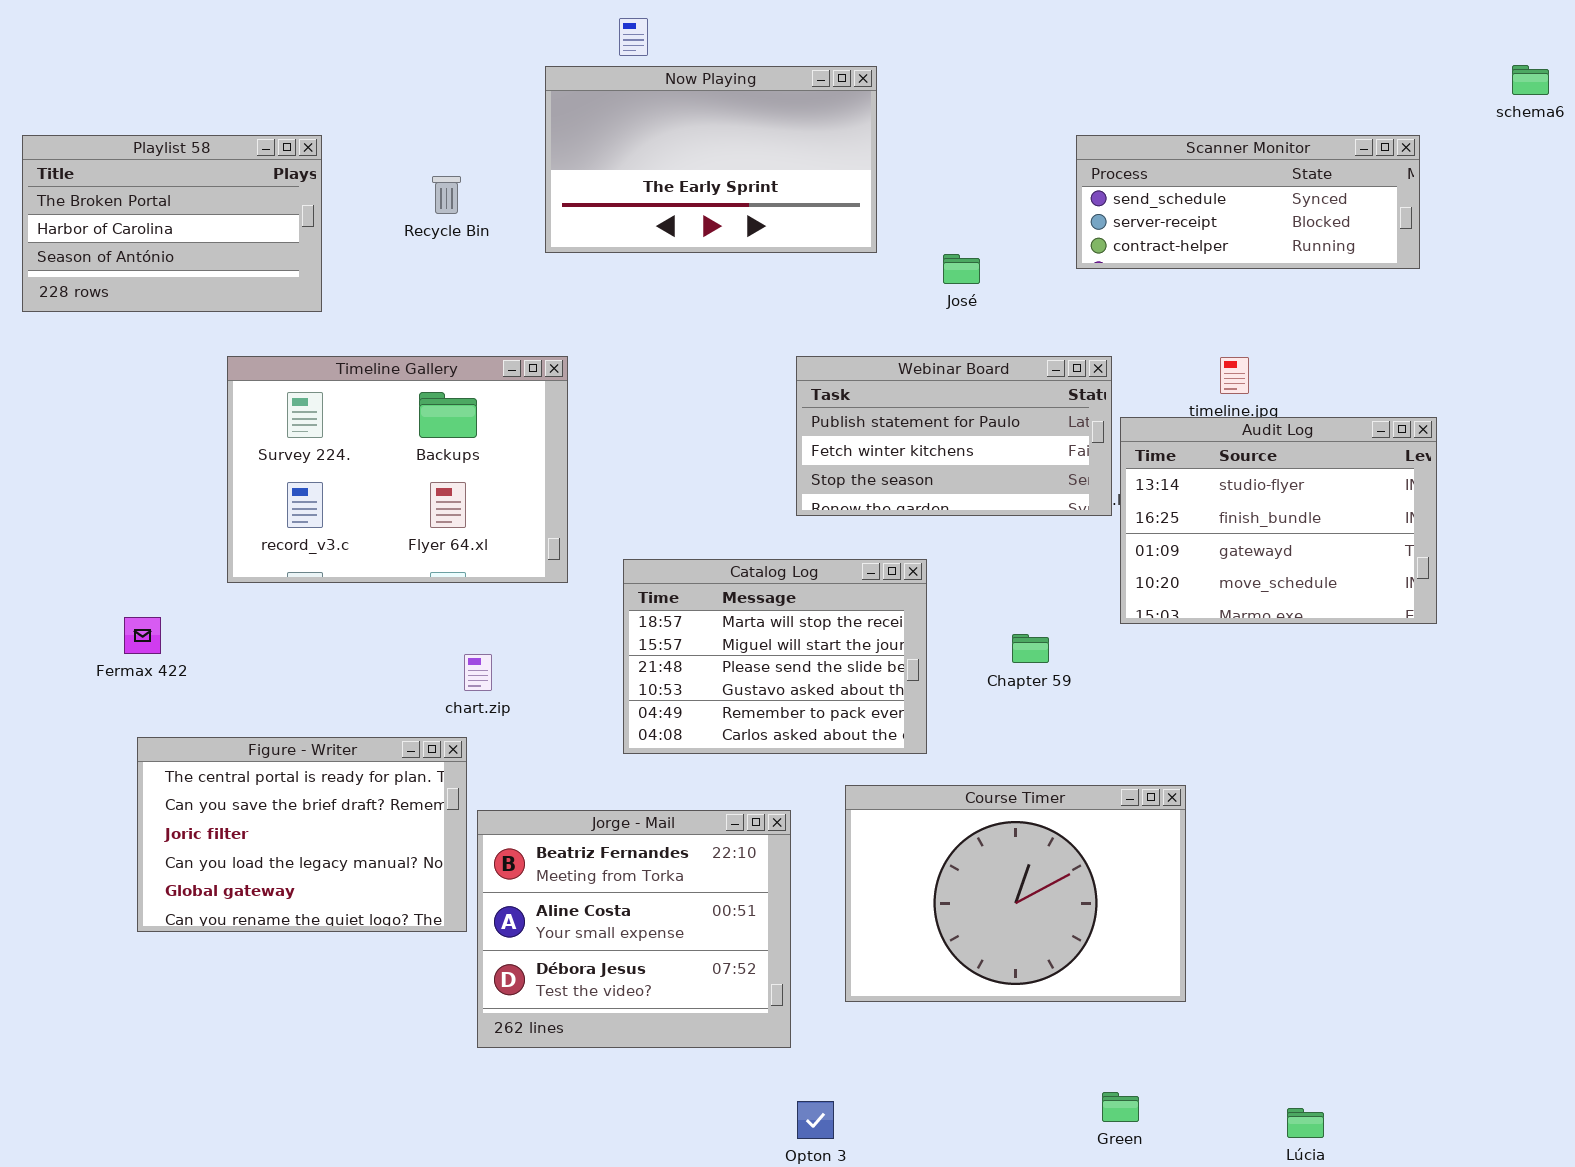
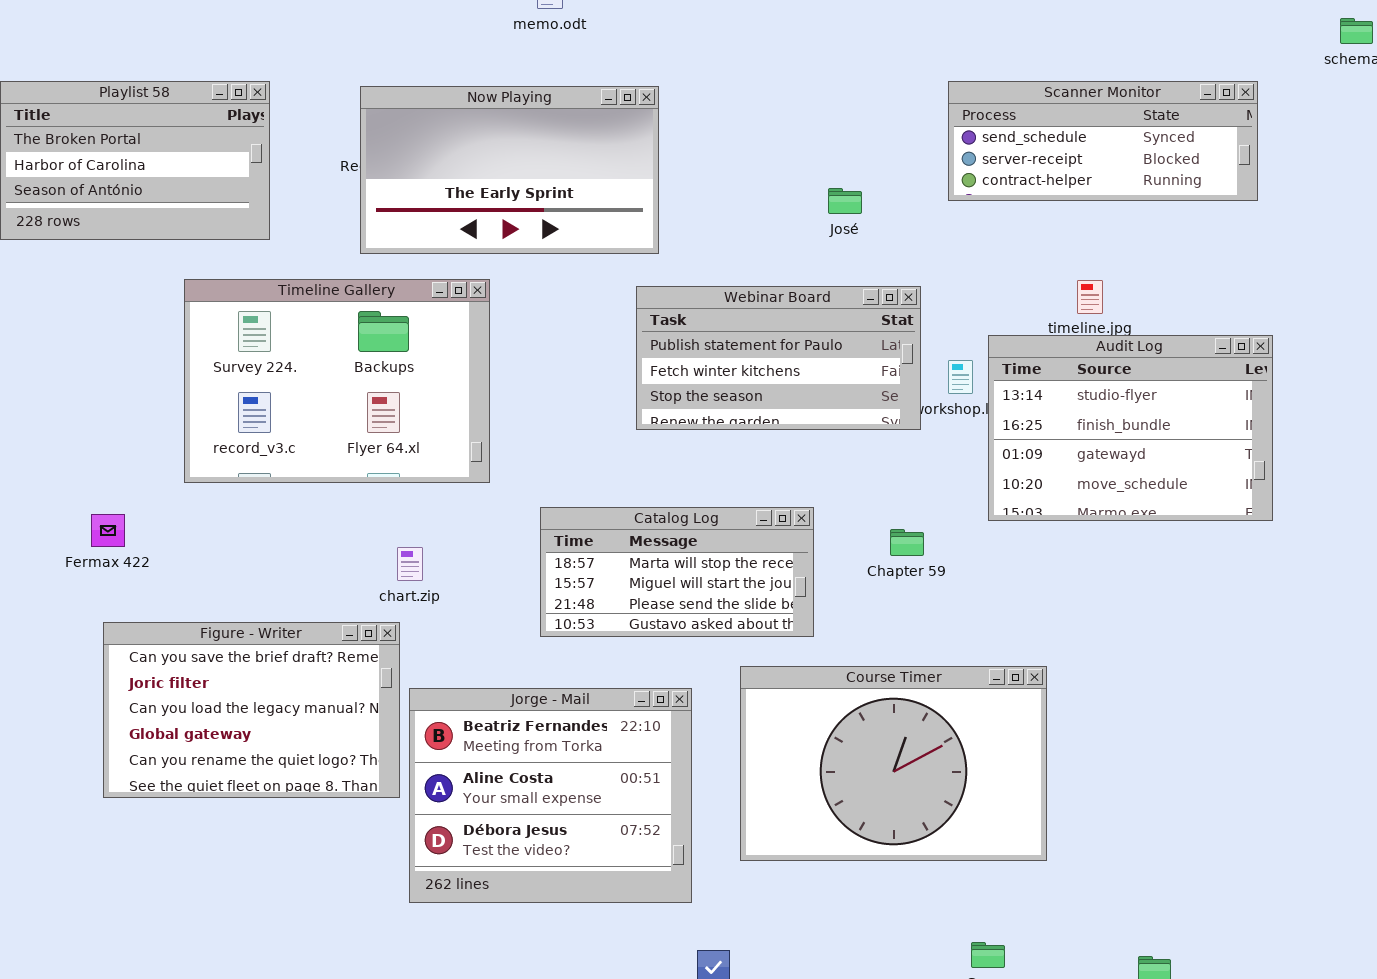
Now Playing: [545,66,877,253] -> [360,86,659,254], moved
Webinar Board: [796,356,1112,516] -> [636,286,921,430], moved
Catalog Log: [623,559,927,754] -> [540,507,814,637], resized
Figure - Writer: [137,737,467,932] -> [103,622,400,798], scrolled down 1 row

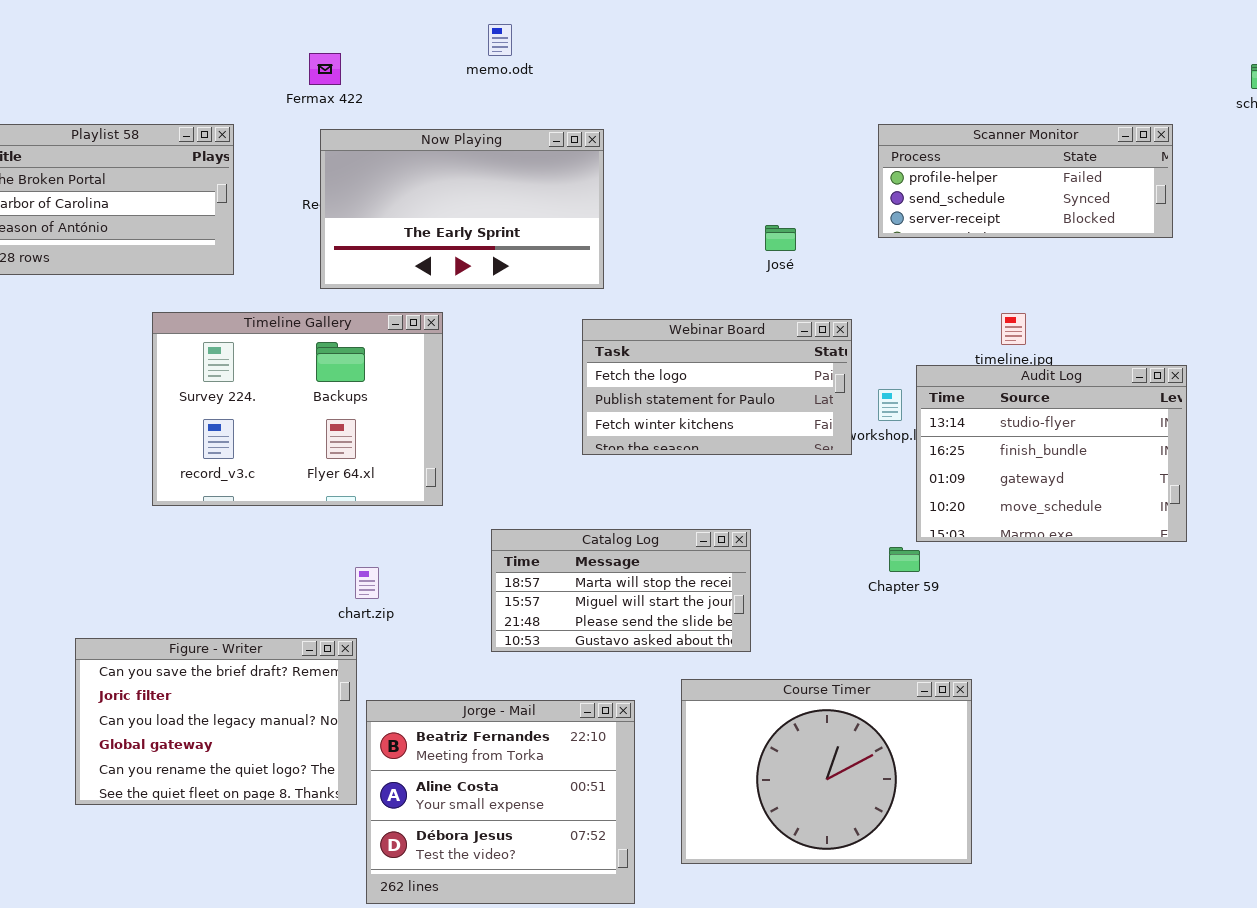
Scanner Monitor: [948,81,1258,201] -> [878,124,1173,238], scrolled up 1 row
Webinar Board: [636,286,921,430] -> [582,319,852,455], scrolled up 1 row
Fermax 422: [91,514,125,547] -> [309,53,341,85], moved
Chapter 59: [890,529,924,556] -> [889,547,920,572], moved

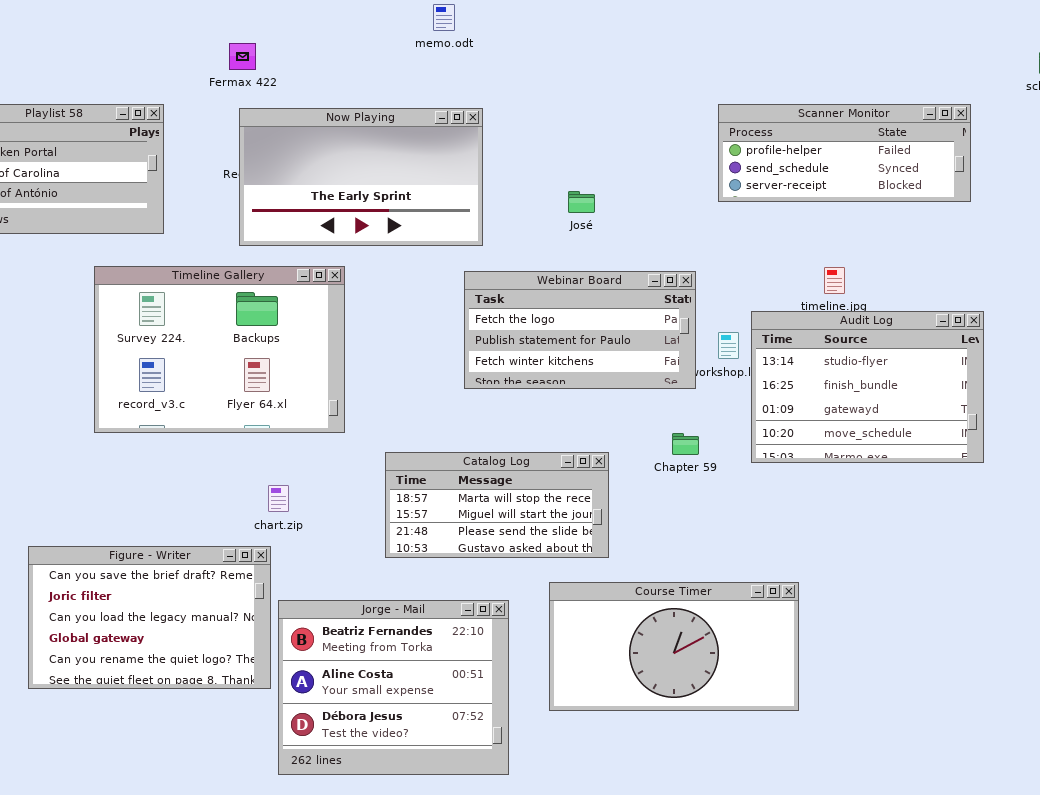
memo.odt: [488,24,512,56] -> [433,4,455,31], moved
José: [765,225,796,251] -> [568,191,595,213], moved
Chapter 59: [889,547,920,572] -> [672,433,699,455], moved
Course Timer: [681,679,972,864] -> [549,582,799,711], resized

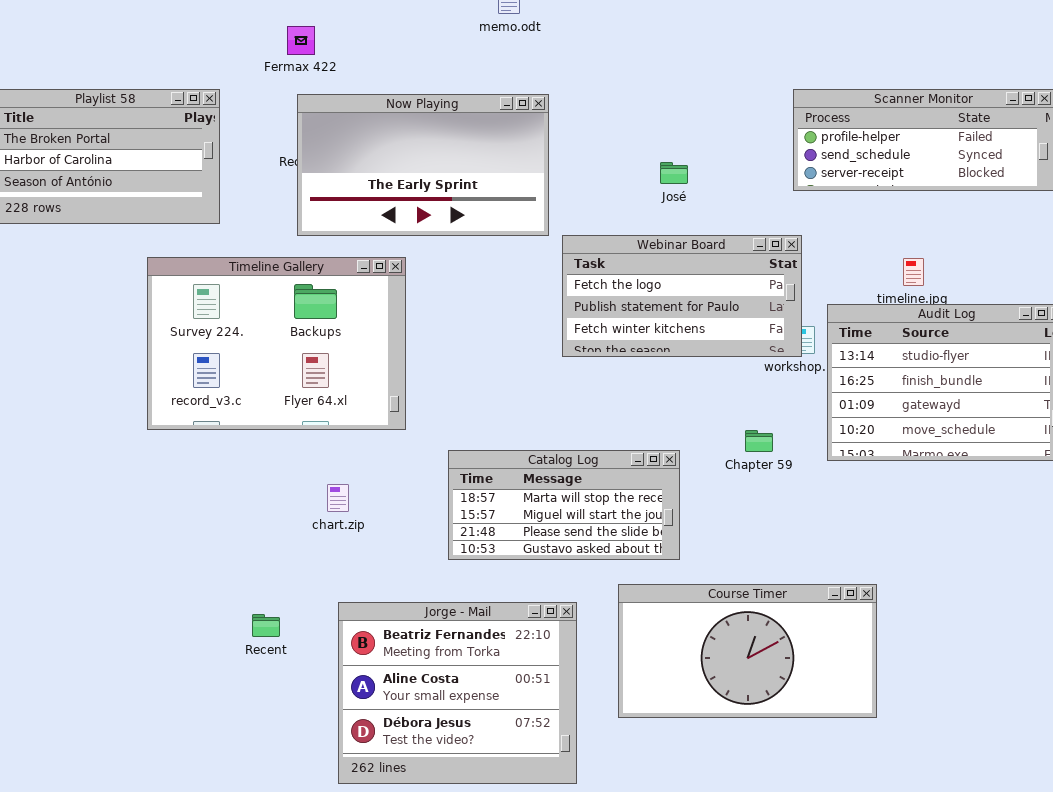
José: [568,191,595,213] -> [660,162,688,184], moved
Webinar Board: [464,271,696,389] -> [562,235,802,357], moved
Figure - Writer: [28,546,271,689] -> none, closed

